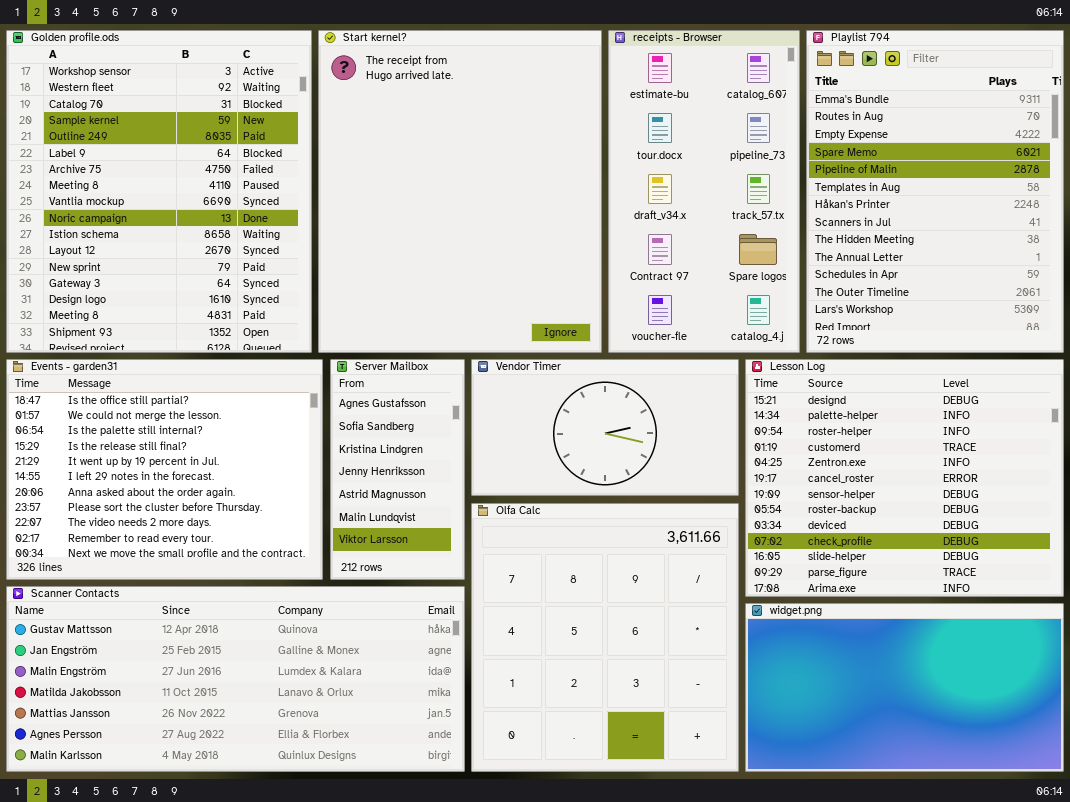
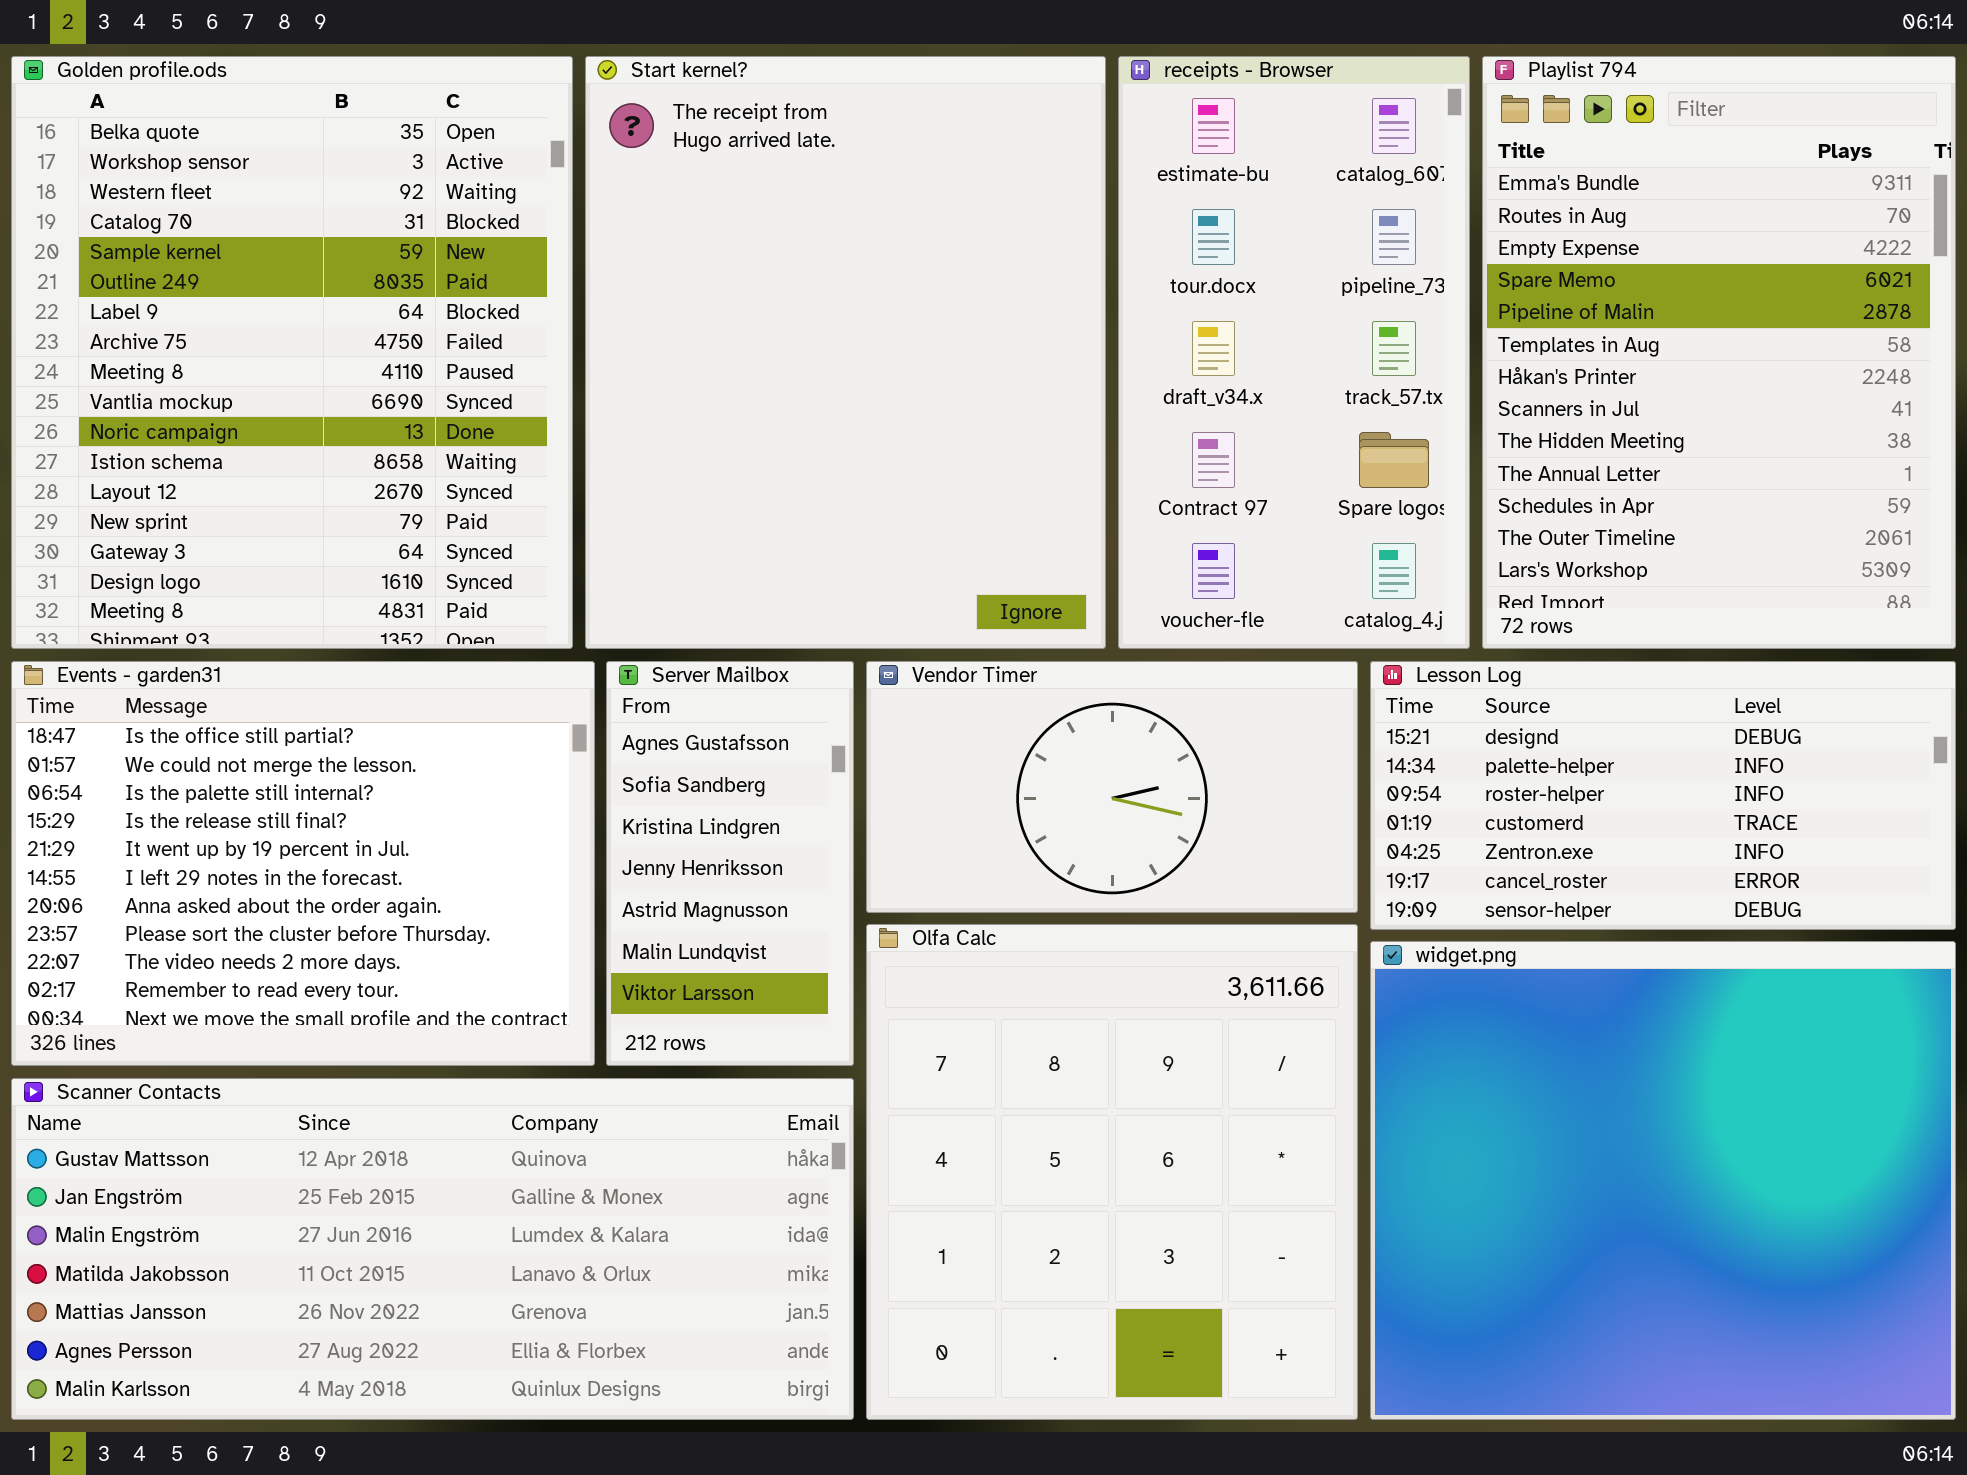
Golden profile.ods: [6,30,312,353] -> [11,56,573,649], scrolled up 1 row
Lesson Log: [745,359,1064,597] -> [1370,661,1956,930], resized
widget.png: [745,603,1064,772] -> [1370,941,1956,1420], resized

